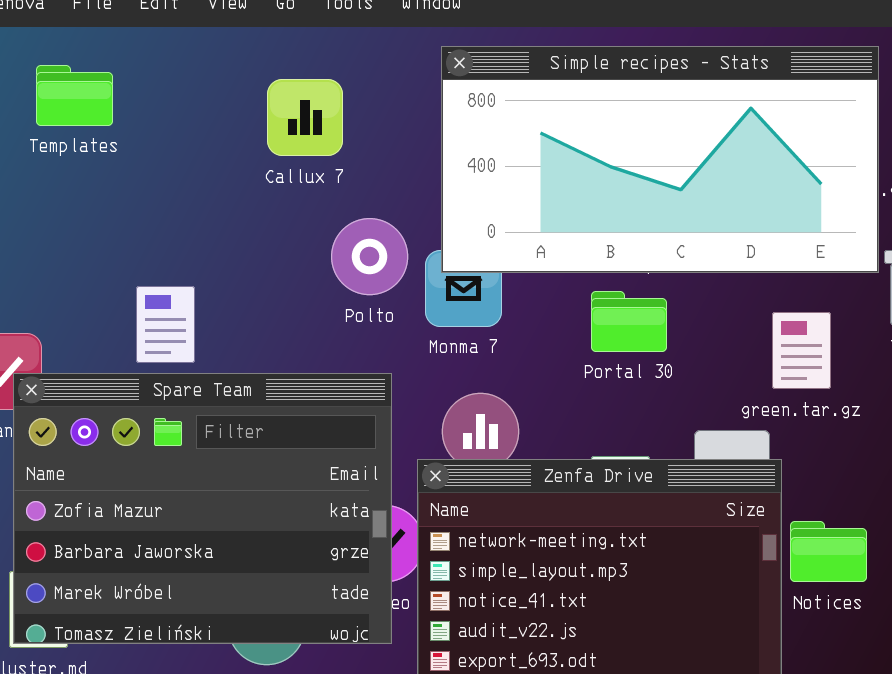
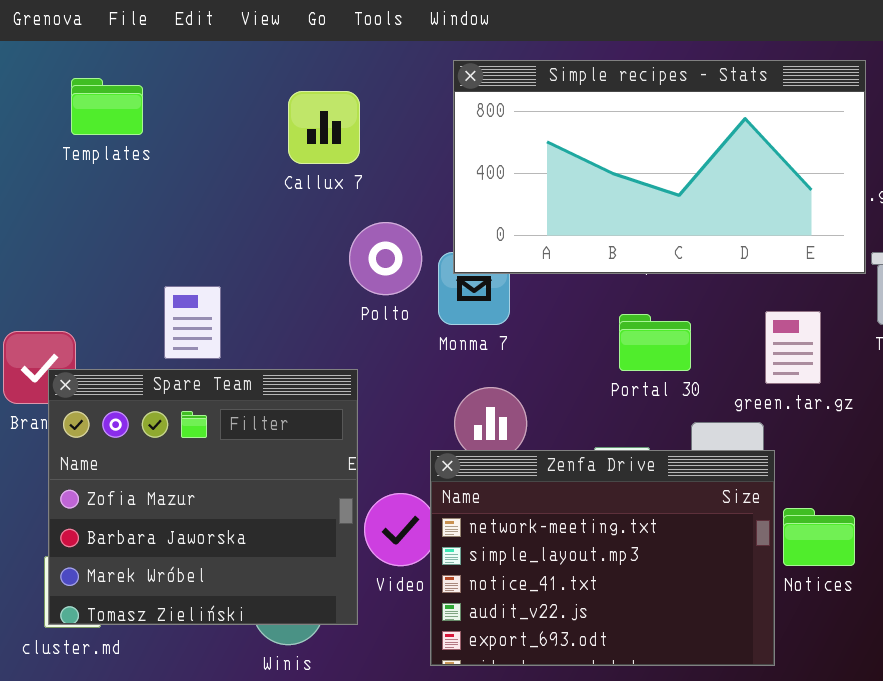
Portal 30: [591,291,667,352] -> [619,314,691,371], moved
Spare Team: [13,373,392,644] -> [48,369,358,625], resized

